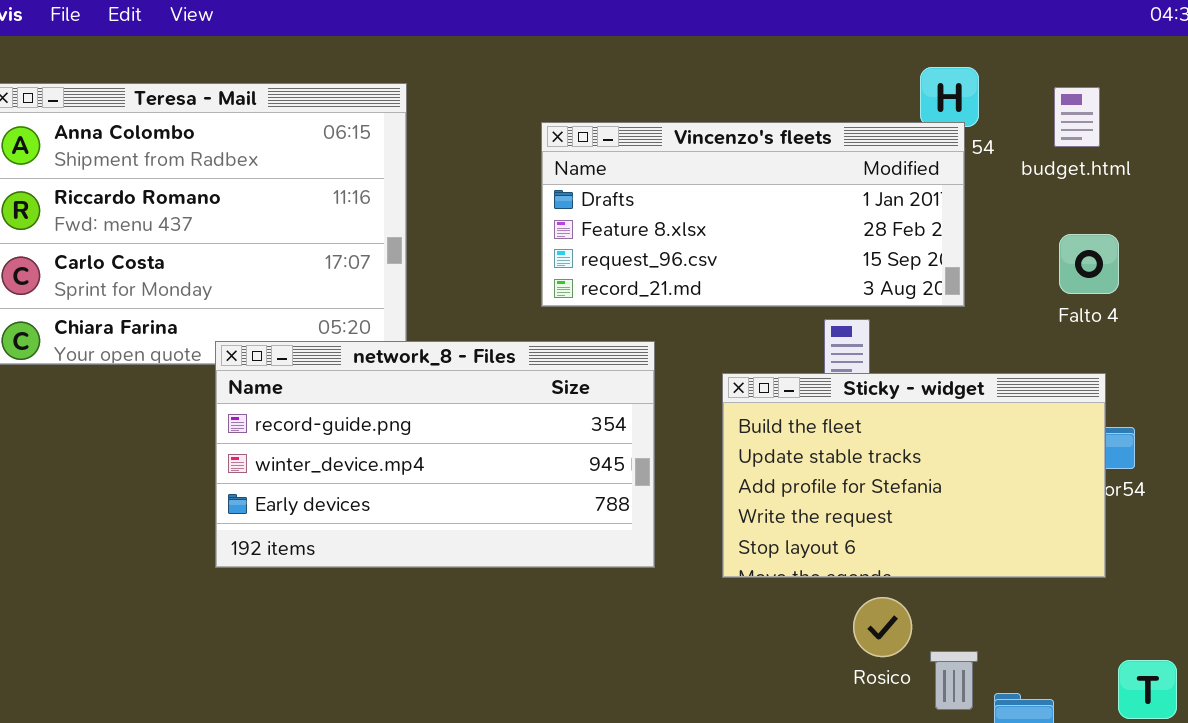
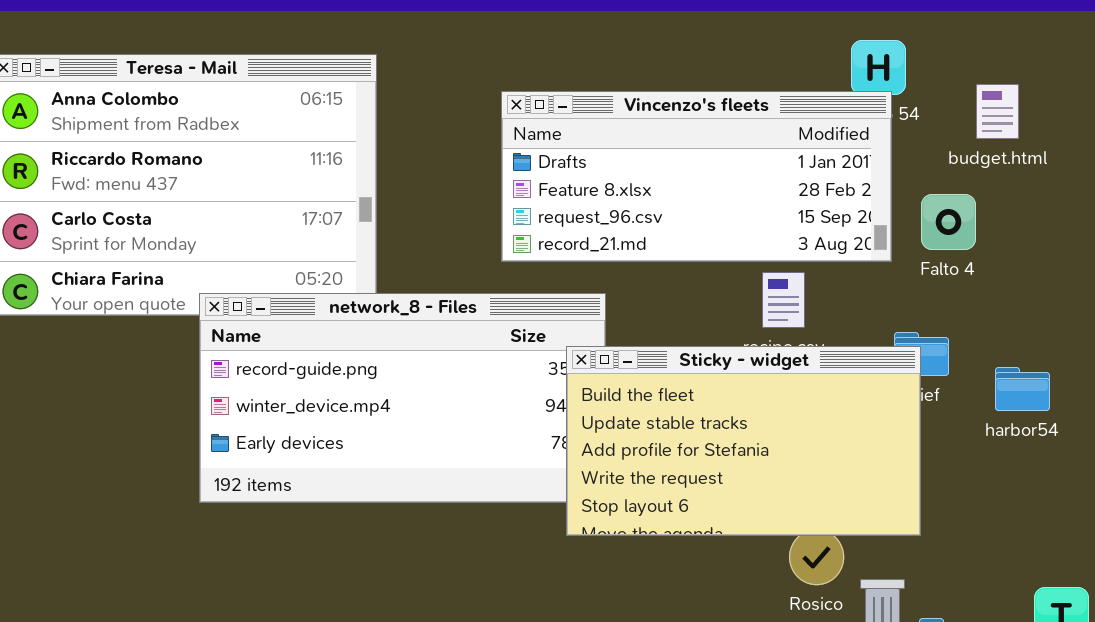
budget.html: [1054,87,1100,147] -> [976,84,1019,139], moved
Falto 4: [1059,234,1119,294] -> [921,194,976,250], moved
Sticky - widget: [722,373,1106,578] -> [566,346,921,536], moved

